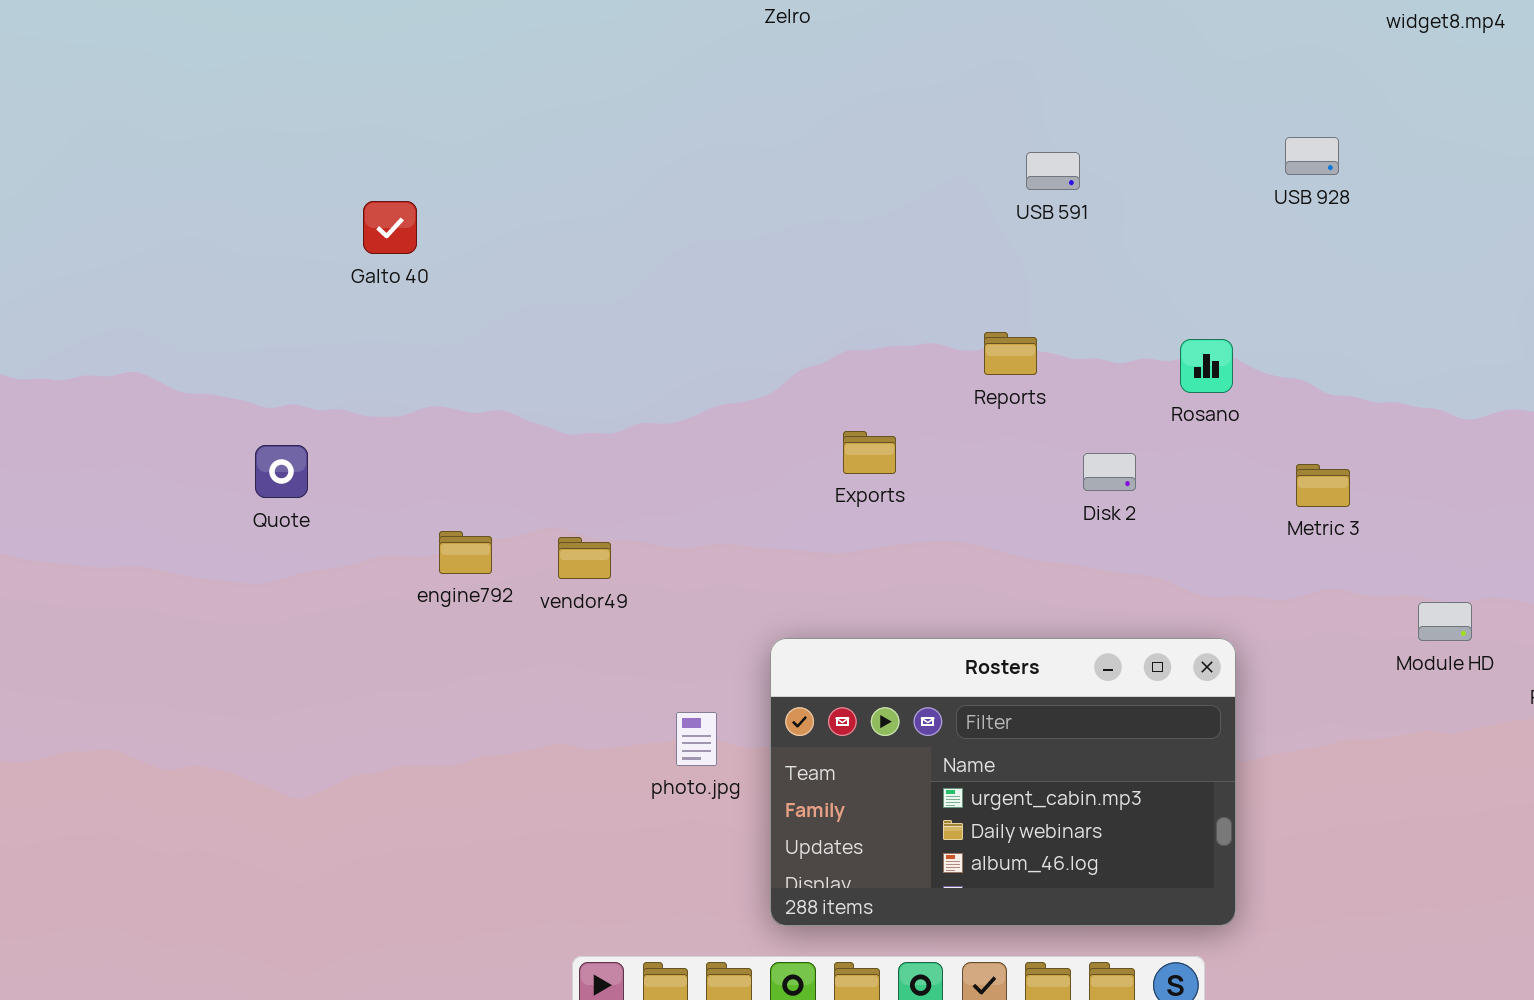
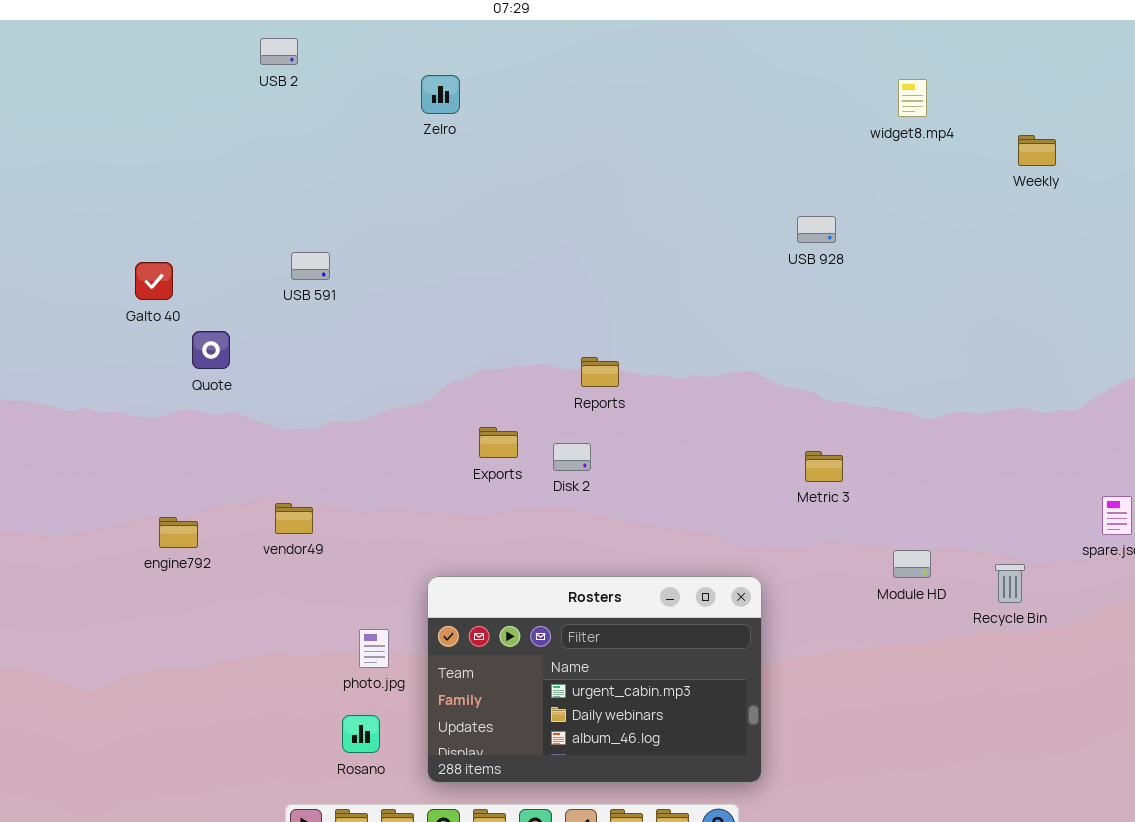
USB 591: [1026,152,1080,190] -> [291,252,330,280], moved
Rosano: [1180,339,1233,393] -> [342,715,380,753], moved
Quote: [255,445,308,498] -> [192,331,230,369], moved
Disk 2: [1083,453,1136,491] -> [553,443,591,471], moved
engine792: [439,531,492,574] -> [159,517,198,548], moved

